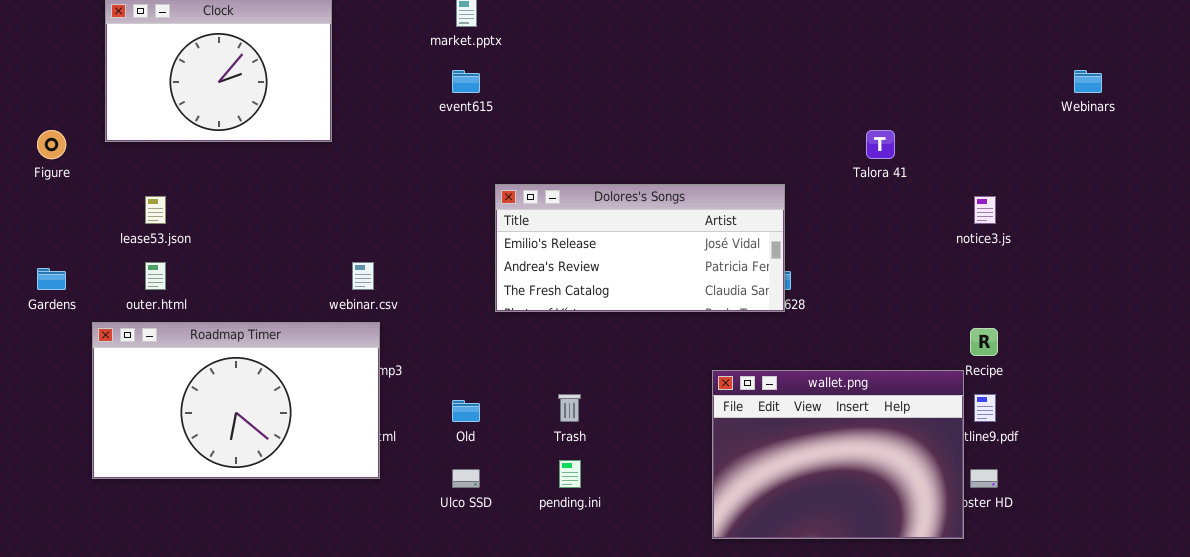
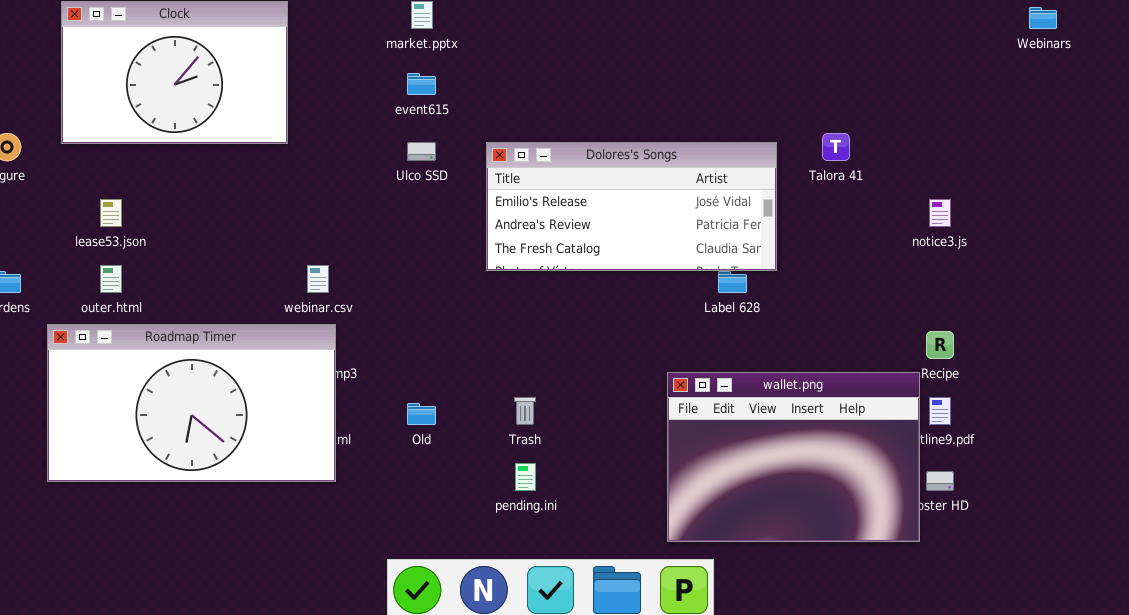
Webinars: [1074,70,1102,93] -> [1029,7,1057,29], moved
Dolores's Songs: [495,184,785,312] -> [486,142,777,271], moved
Ulco SSD: [452,469,480,488] -> [407,142,436,161], moved

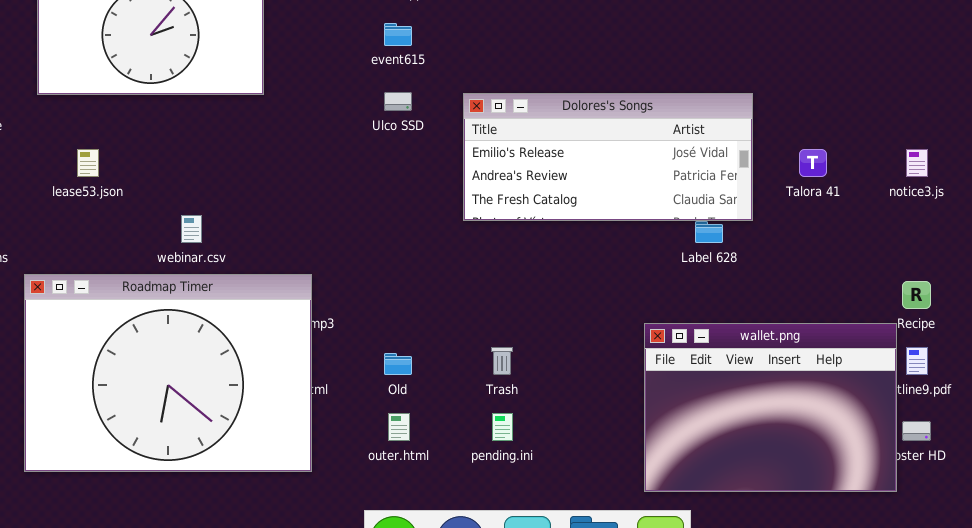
Talora 41: [822,133,850,161] -> [799,149,827,177], moved
outer.html: [100,265,122,293] -> [388,413,410,441], moved
webinar.csv: [307,265,329,293] -> [181,215,202,243], moved
Roadmap Timer: [47,324,336,482] -> [24,274,312,472], resized

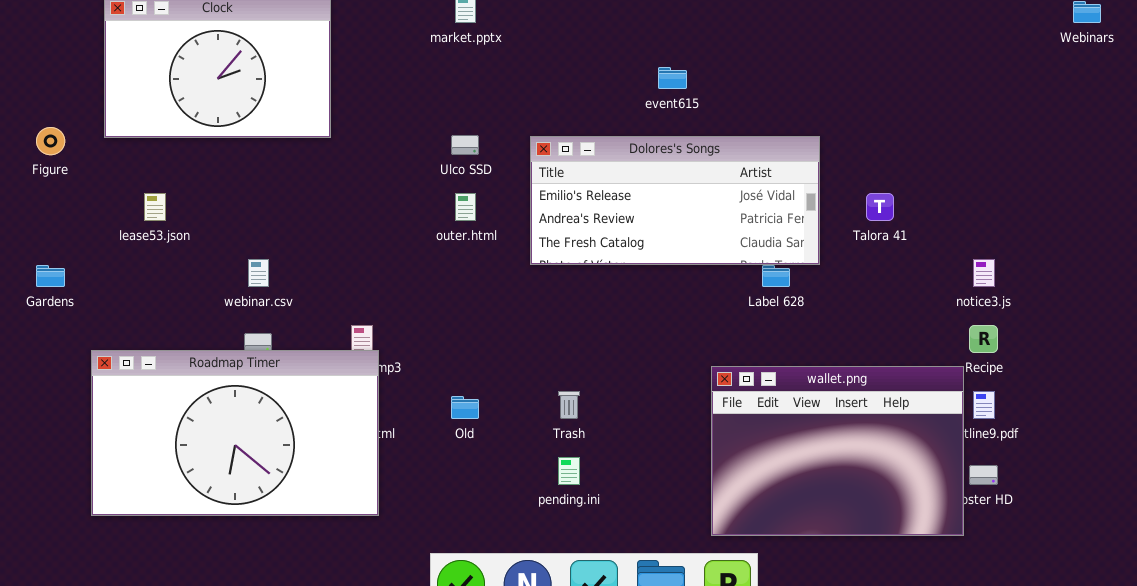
event615: [384,23,412,46] -> [658,67,687,89], moved
notice3.js: [906,149,928,177] -> [973,259,995,287], moved
Roadmap Timer: [24,274,312,472] -> [91,350,379,516], resized
outer.html: [388,413,410,441] -> [455,193,476,221], moved

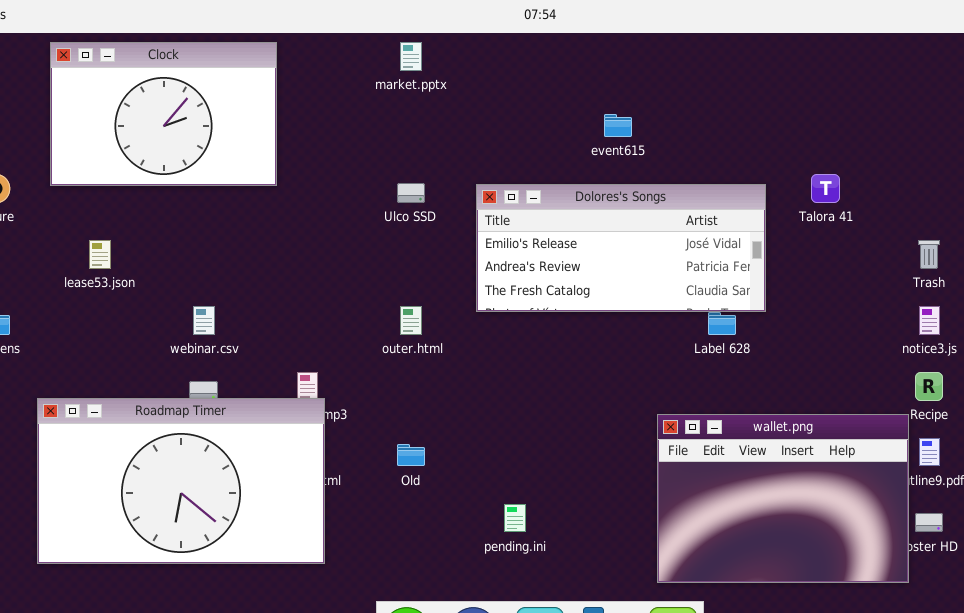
outer.html: [455,193,476,221] -> [400,306,422,335], moved
Talora 41: [866,193,894,221] -> [811,174,840,203], moved
Trash: [558,391,580,419] -> [918,240,940,269], moved

